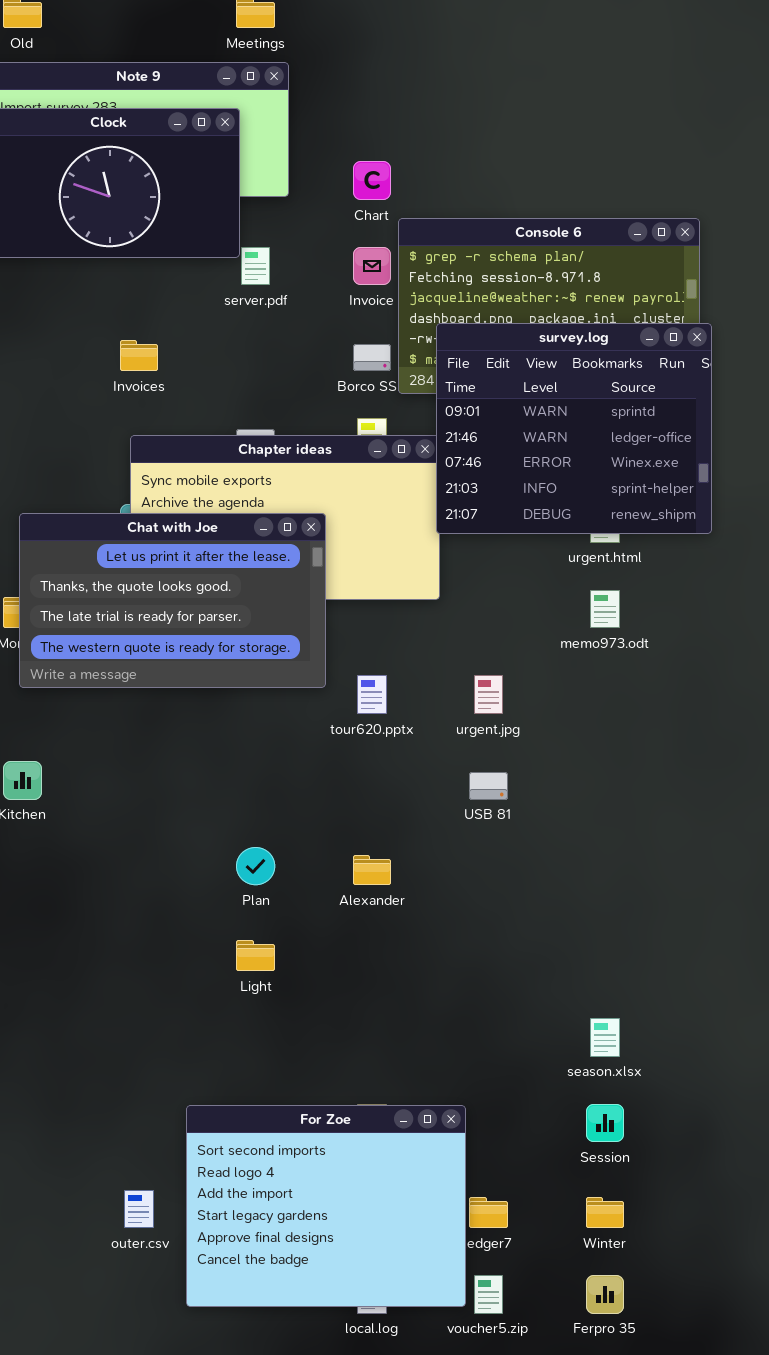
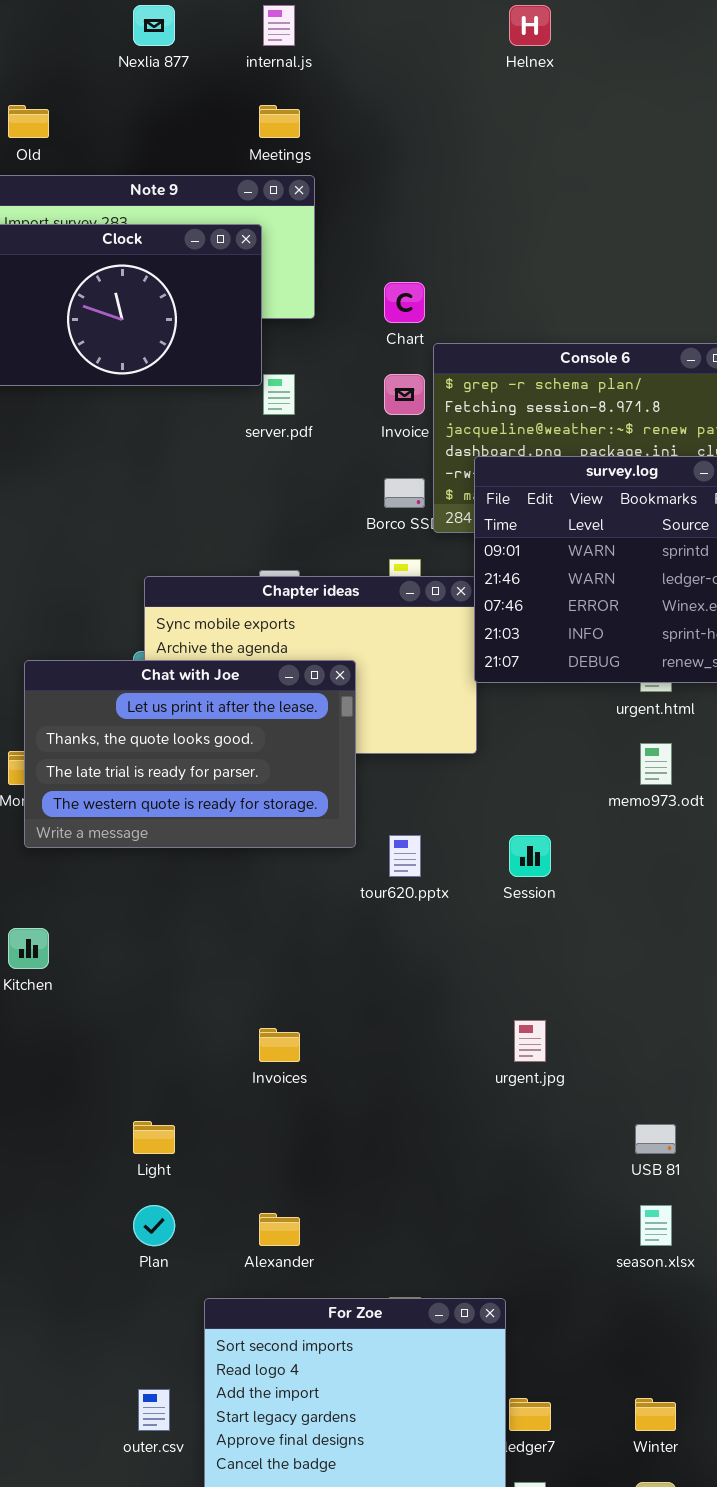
Invoices: [120,340,158,371] -> [259,1028,300,1062], moved
urgent.jpg: [474,675,503,714] -> [514,1020,546,1062], moved
USB 81: [469,772,508,800] -> [635,1124,676,1154], moved
Plan: [236,847,275,885] -> [133,1205,175,1246], moved
Alexander: [353,855,391,885] -> [259,1213,300,1246], moved
Light: [236,940,275,971] -> [133,1121,175,1154], moved
Session: [586,1104,624,1142] -> [509,835,551,877], moved

